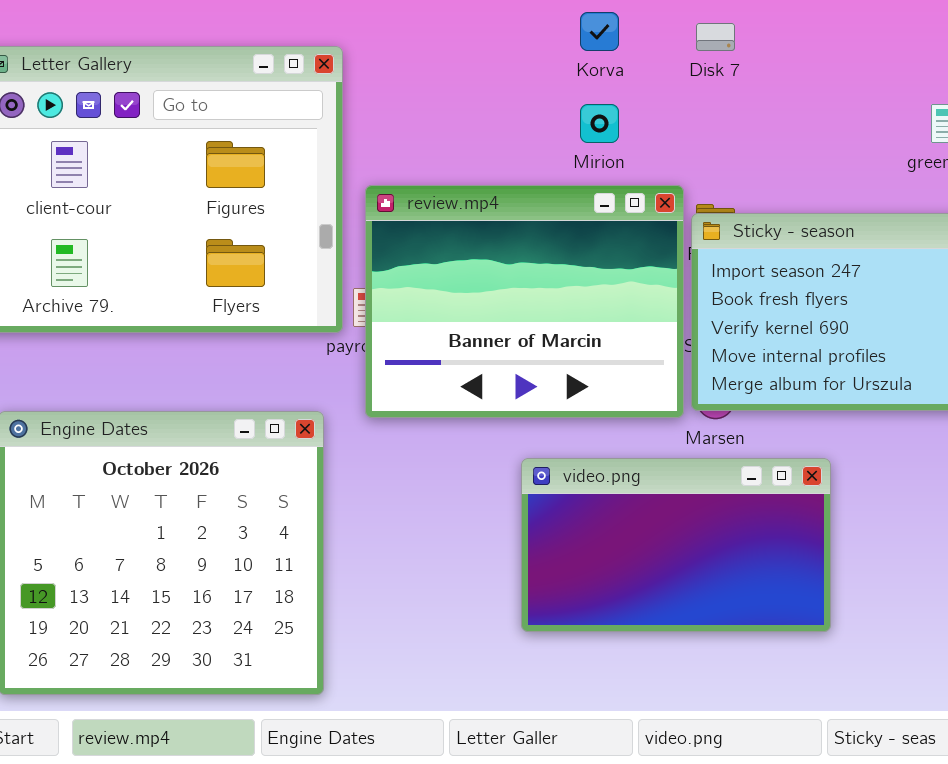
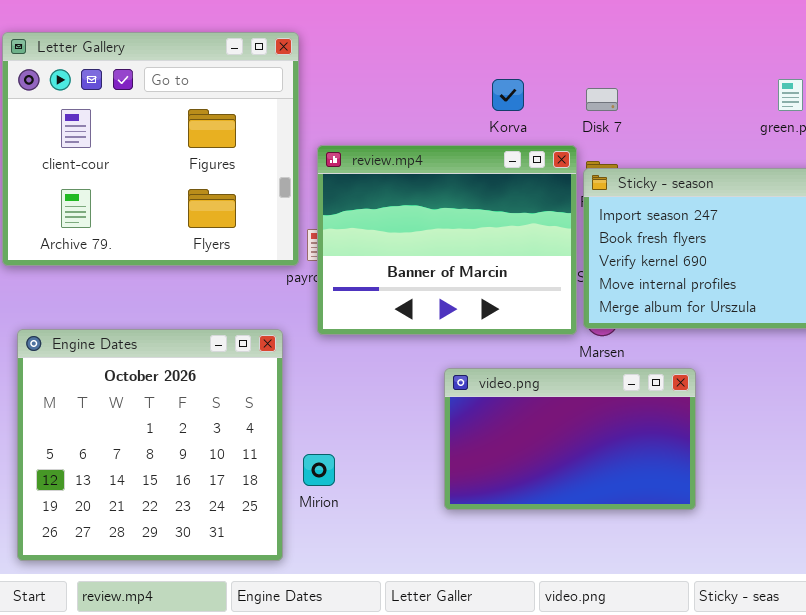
Korva: [580,12,619,51] -> [492,79,524,111], moved
Disk 7: [696,23,735,51] -> [586,88,618,111], moved
Mirion: [580,104,619,143] -> [303,454,335,486], moved

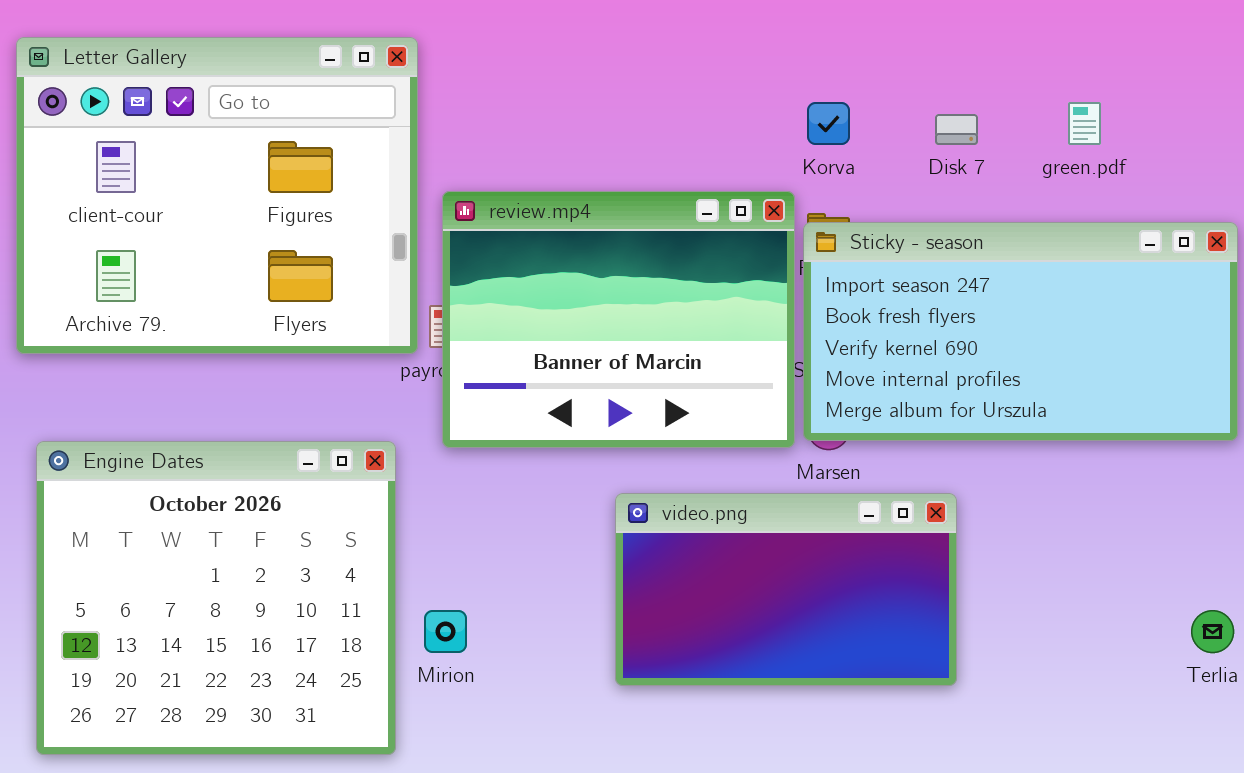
Korva: [492,79,524,111] -> [807,102,850,145], moved
Disk 7: [586,88,618,111] -> [935,114,978,145], moved

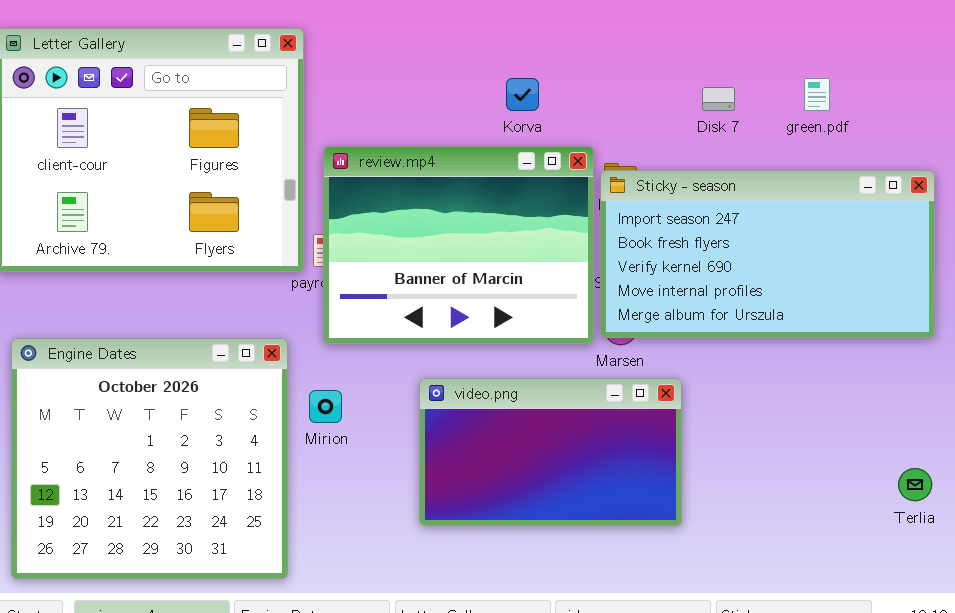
Korva: [807,102,850,145] -> [506,78,539,111], moved
video.png: [615,493,957,686] -> [419,378,682,526], moved
Mirion: [424,610,467,653] -> [309,390,342,423], moved

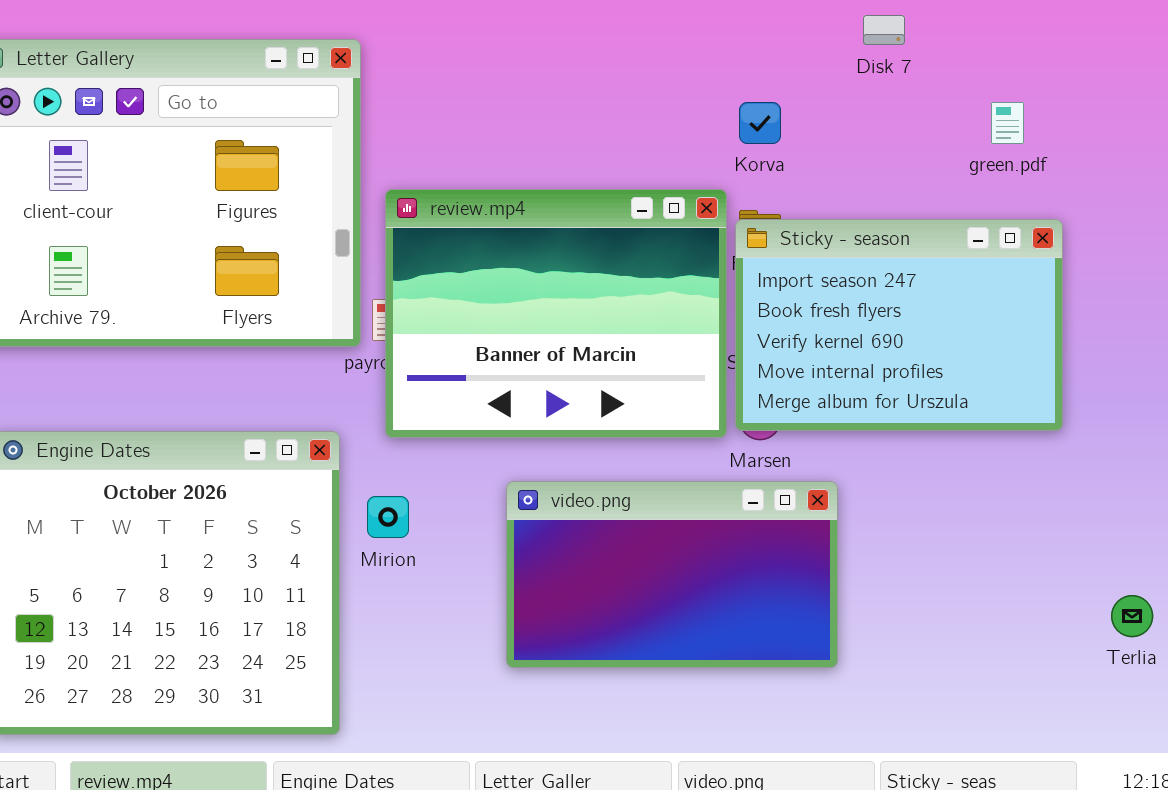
Korva: [506,78,539,111] -> [739,102,781,144], moved
Disk 7: [702,87,735,111] -> [863,15,905,45], moved
Sticky - season: [600,170,935,338] -> [735,219,1063,431], resized

